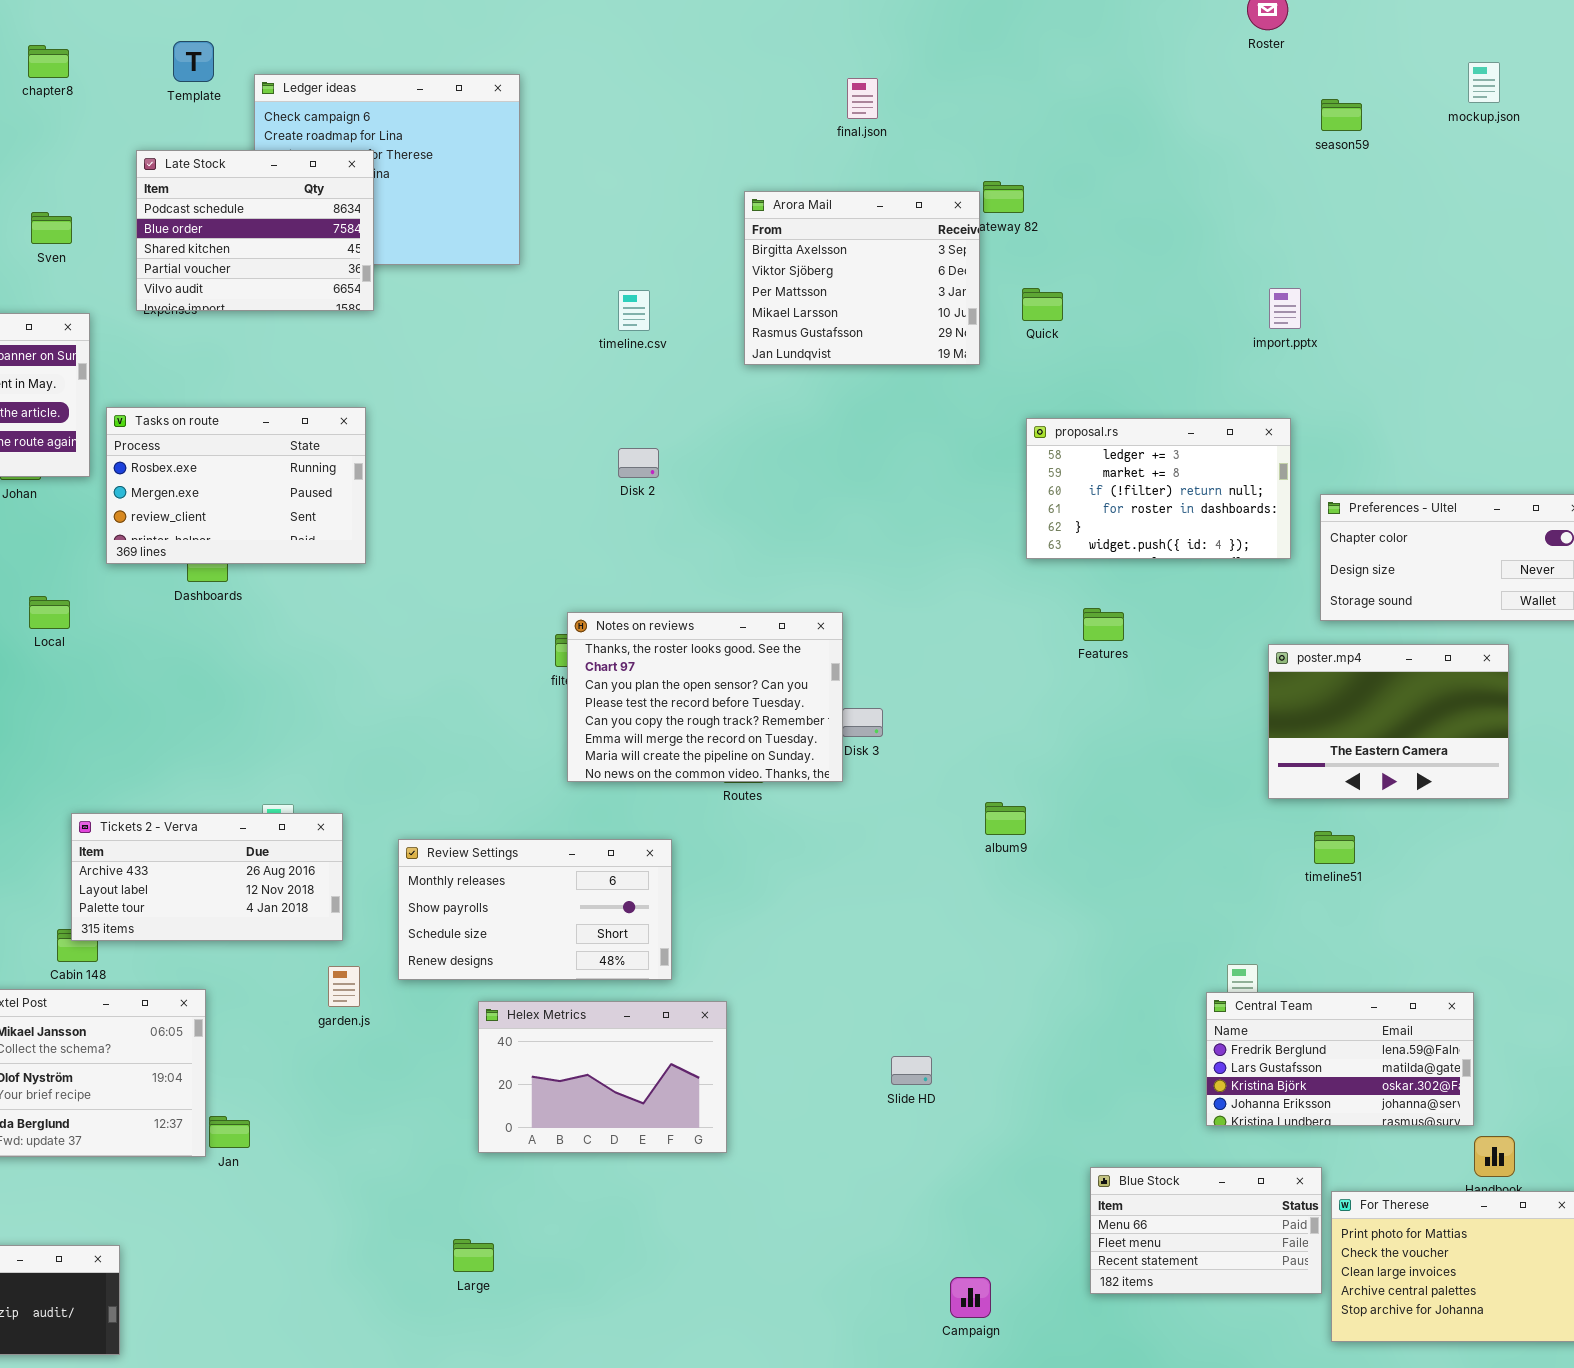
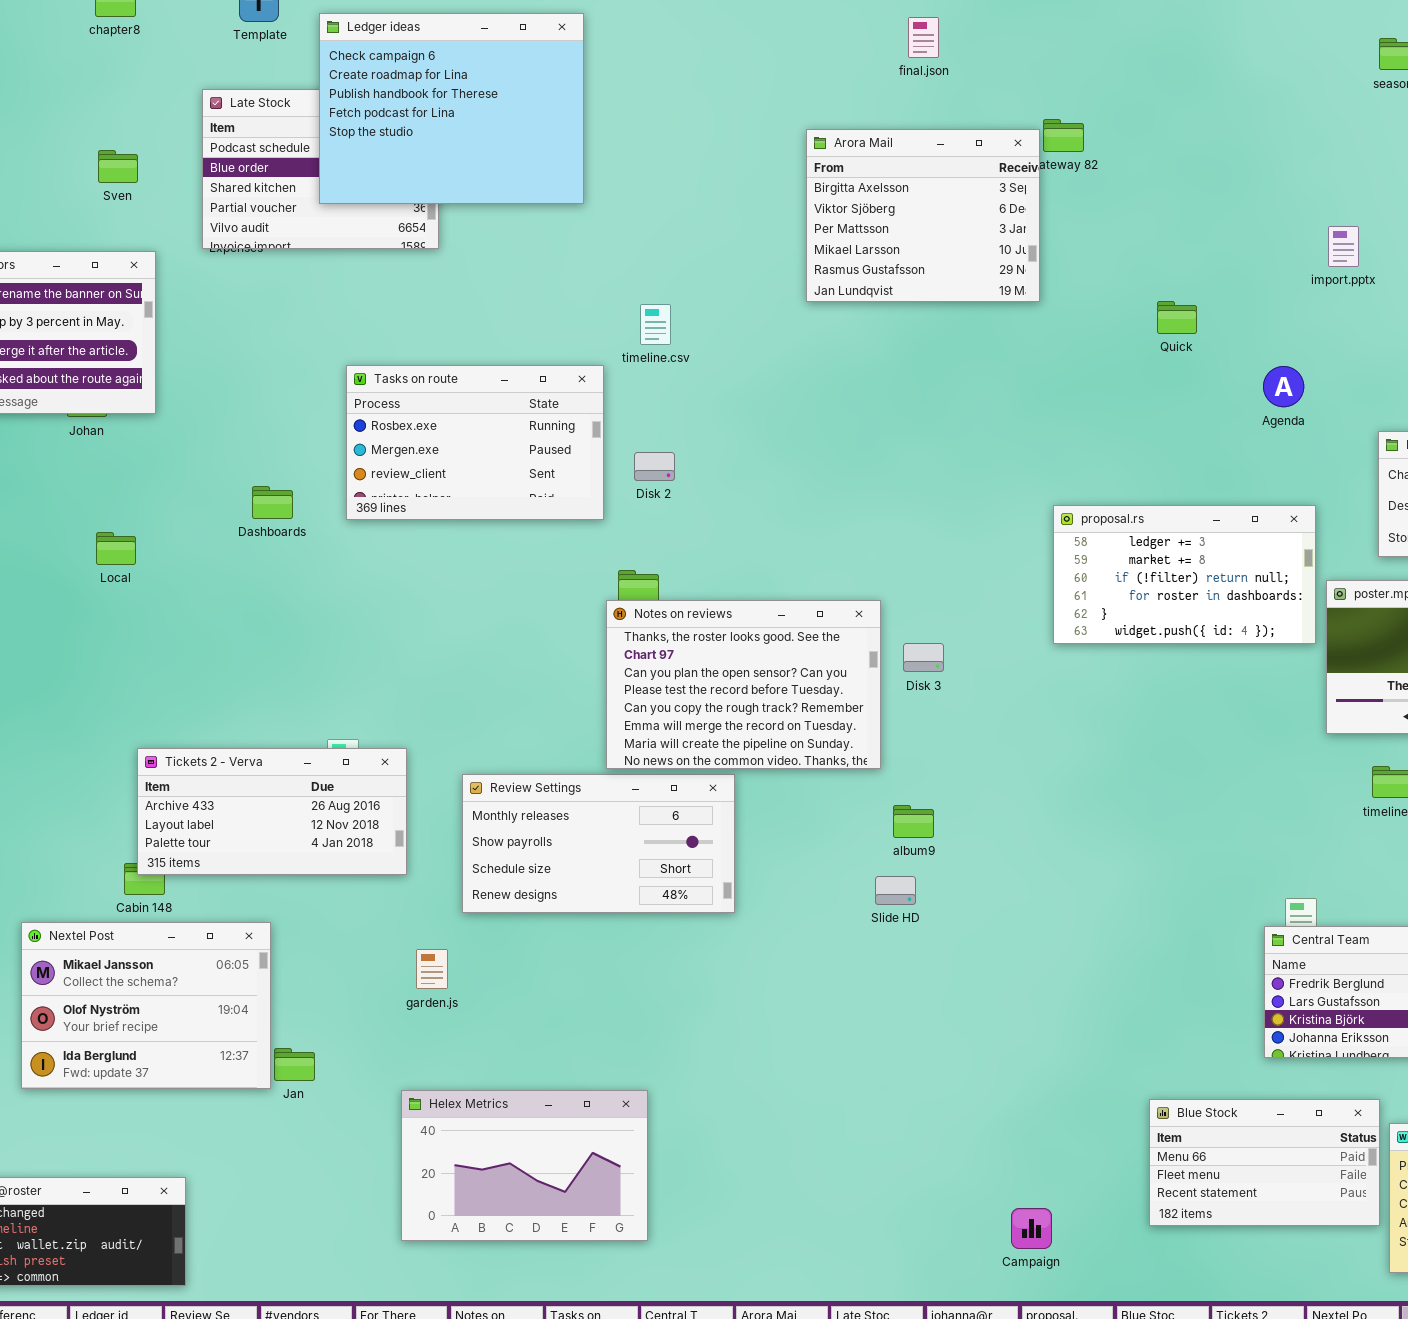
Ledger ideas: [254,74,520,265] -> [319,13,584,204], raised
Quick: [1022,288,1063,321] -> [1157,301,1197,334], moved
timeline.csv: [618,290,650,331] -> [640,304,671,345], moved
Tasks on route: [106,407,366,564] -> [346,365,604,520], moved
proposal.rs: [1026,418,1291,559] -> [1053,505,1316,644], moved
Disk 2: [618,448,659,478] -> [634,452,675,481], moved
Notes on reviews: [567,612,843,782] -> [606,600,881,769], moved
album9: [985,802,1026,835] -> [893,805,934,838], moved
garden.js: [328,966,360,1007] -> [416,949,448,989], moved
Helex Metrics: [478,1001,727,1153] -> [401,1090,648,1241], moved
Slide HD: [891,1056,932,1085] -> [875,876,916,905], moved

